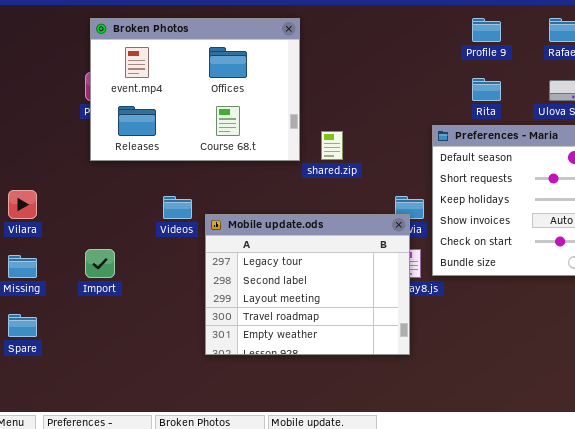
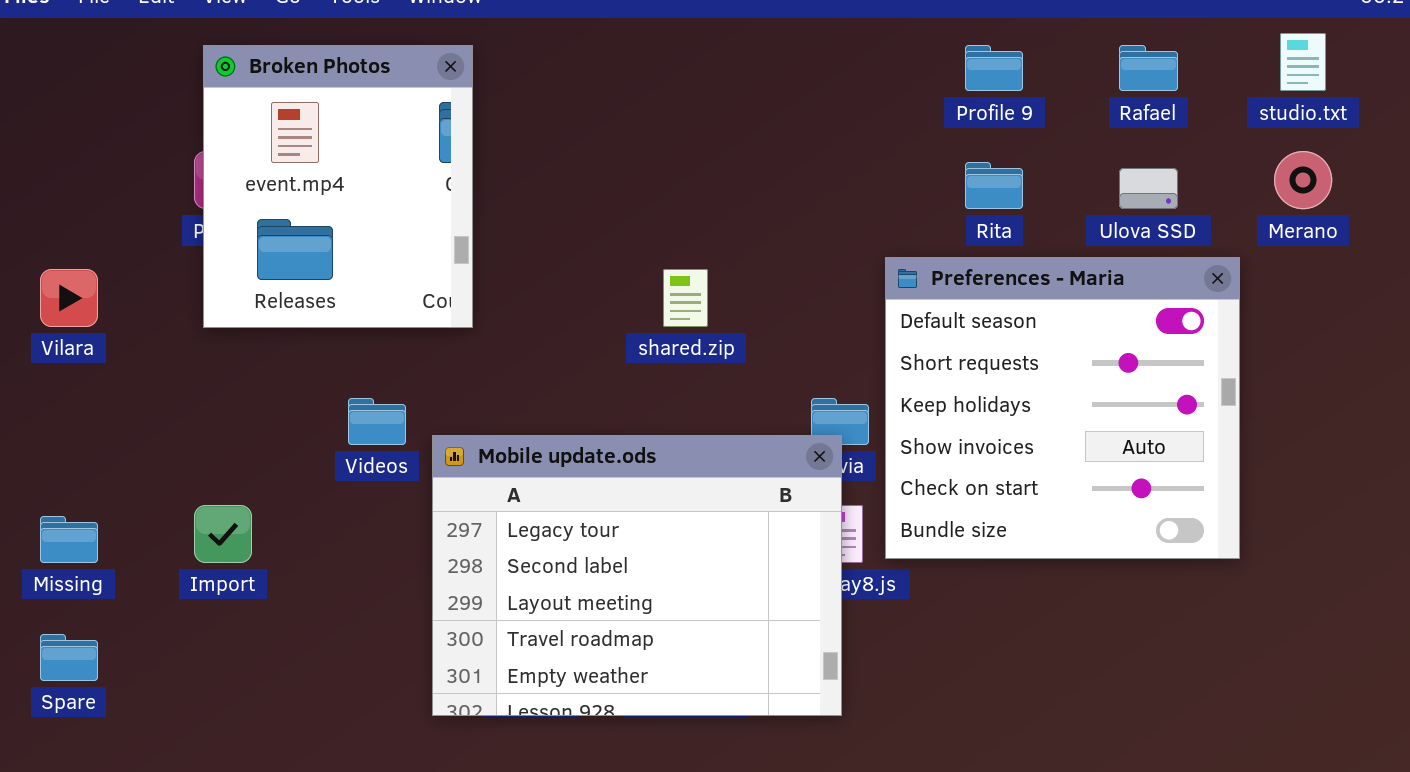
Broken Photos: [90,18,300,161] -> [203,45,473,328], resized
Vilara: [8,190,37,219] -> [40,269,98,327], moved

